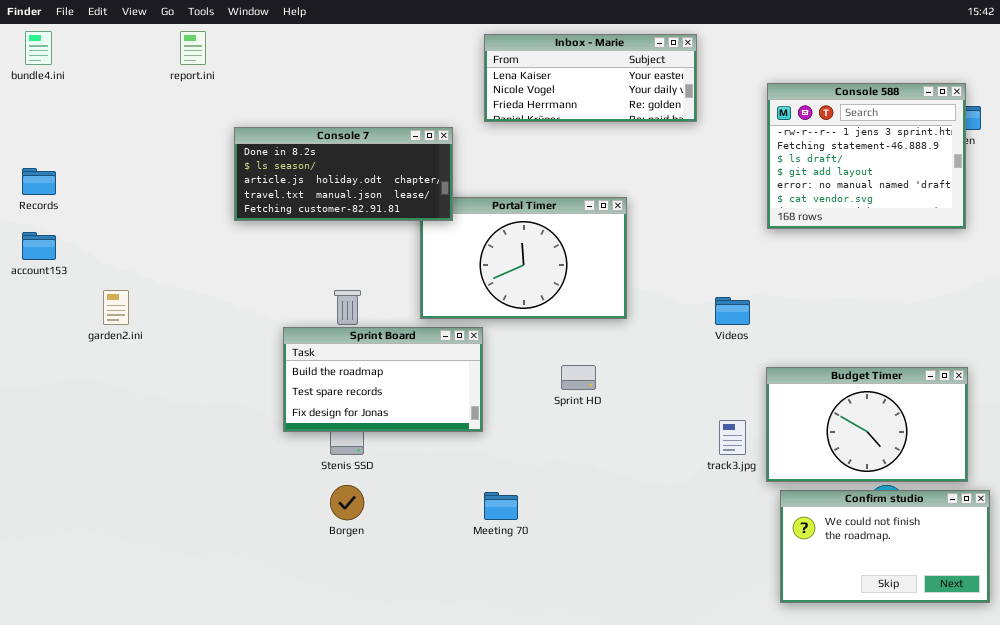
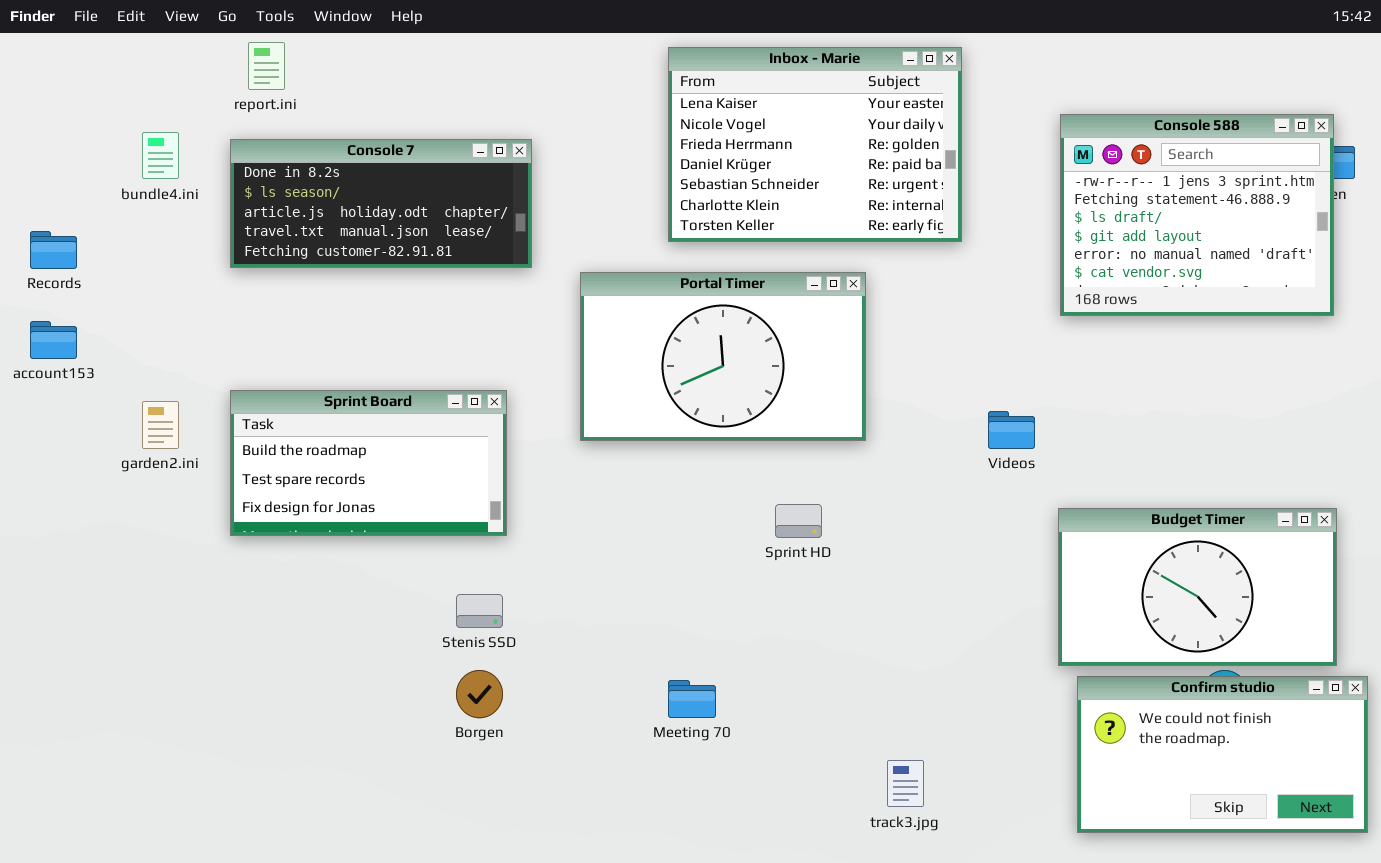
bundle4.ini: [25,31,52,65] -> [142,132,179,179], moved
Inbox - Marie: [484,34,697,122] -> [668,47,962,242], resized
Console 7: [234,127,453,221] -> [230,139,532,268], moved
Sprint Board: [283,327,483,432] -> [230,390,507,536], moved
track3.jpg: [719,420,746,455] -> [887,760,924,807], moved

